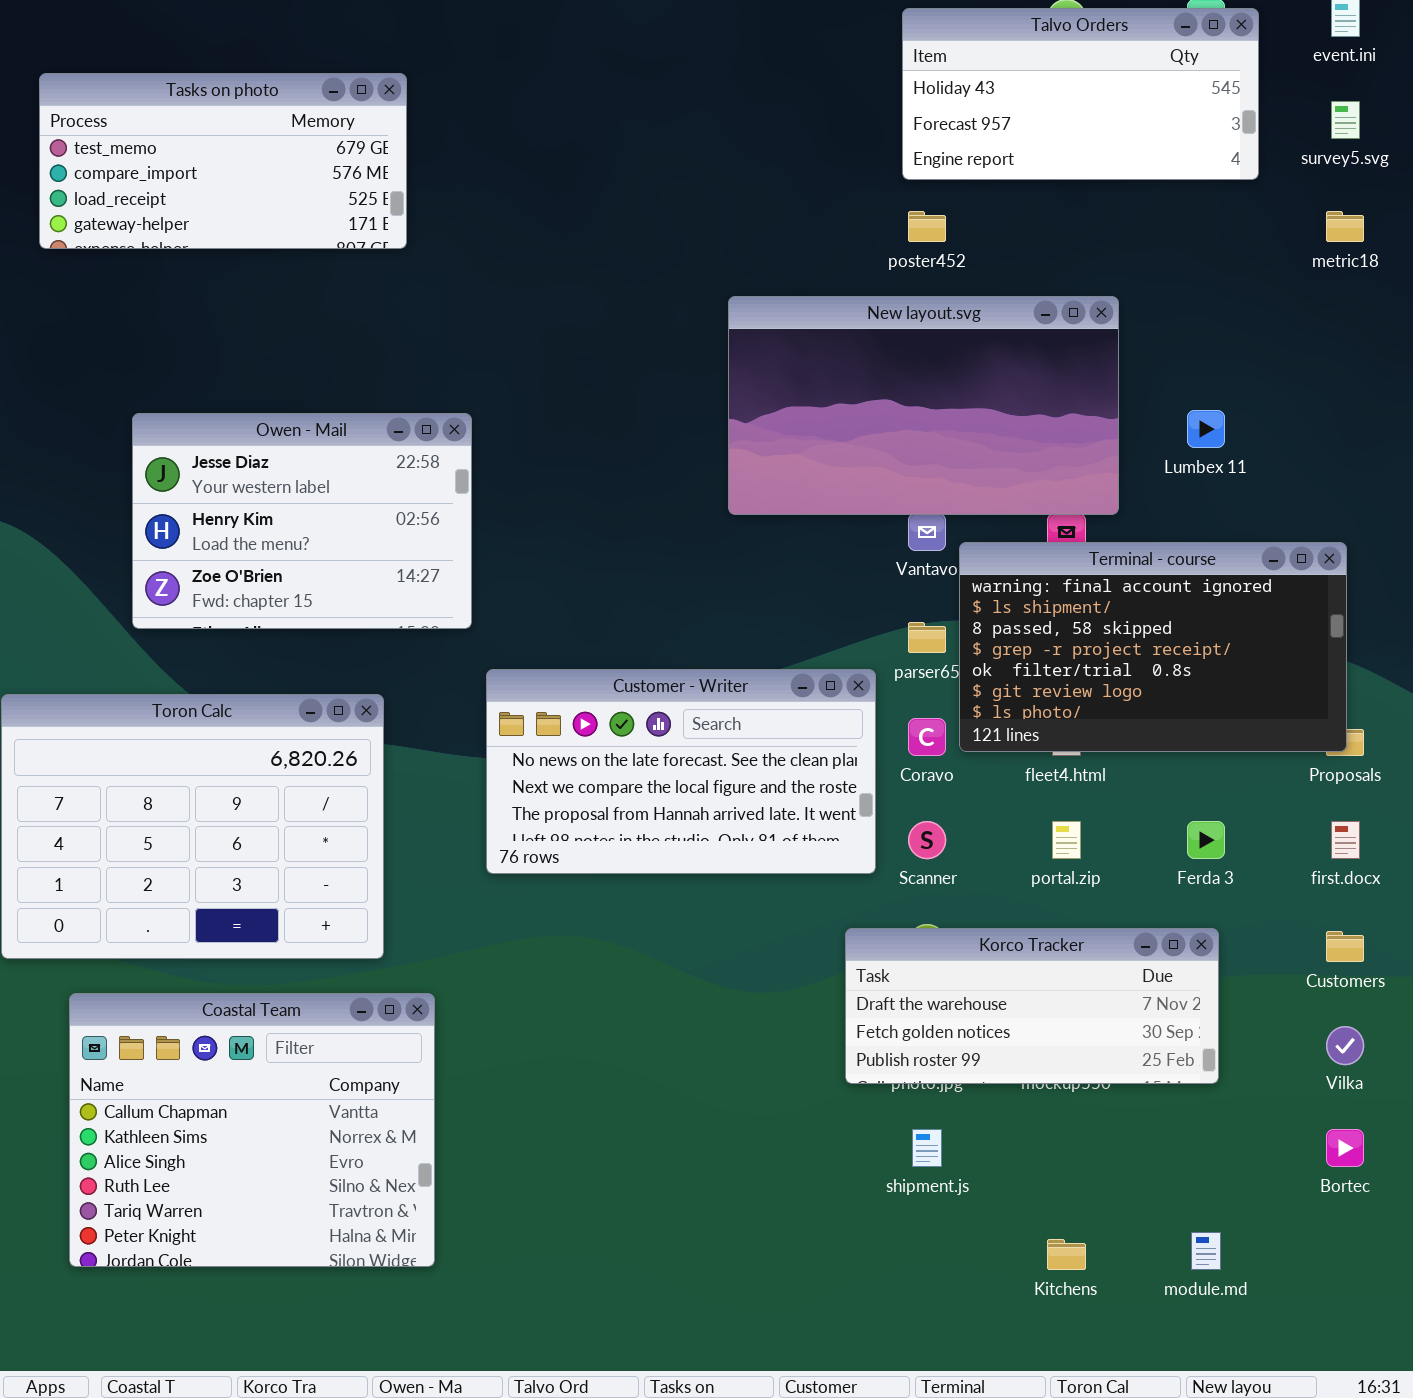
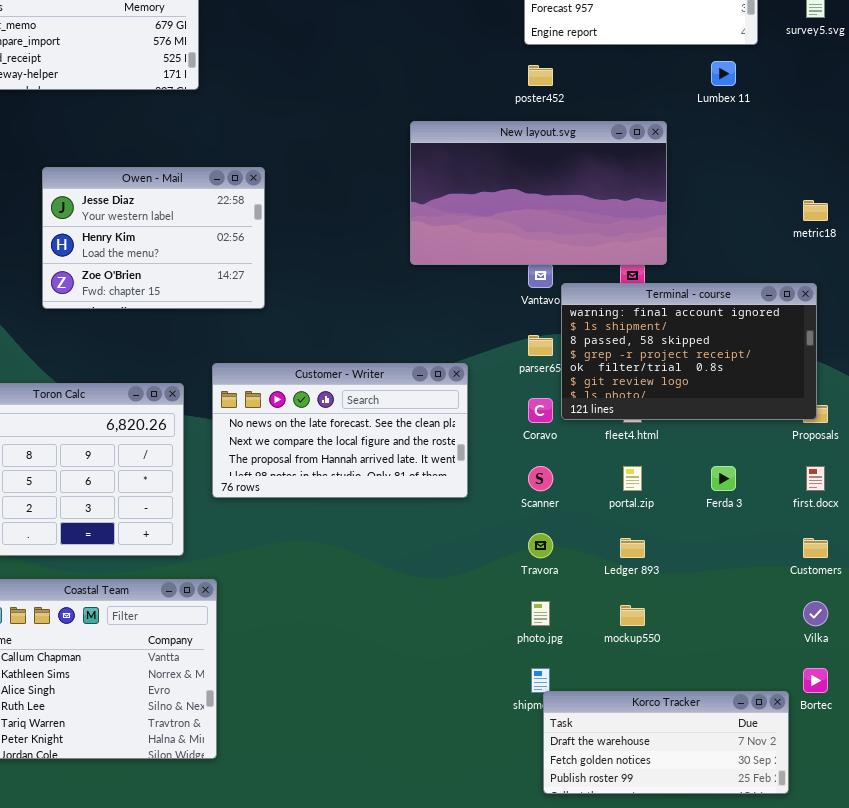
metric18: [1326,211,1364,242] -> [803,200,828,221], moved
Lumbex 11: [1187,410,1225,448] -> [711,61,736,86], moved
Owen - Mail: [132,413,472,629] -> [42,167,265,309], moved
Customer - Writer: [486,669,876,874] -> [212,363,468,498], moved
Korco Tracker: [845,928,1219,1084] -> [543,691,789,794], moved

